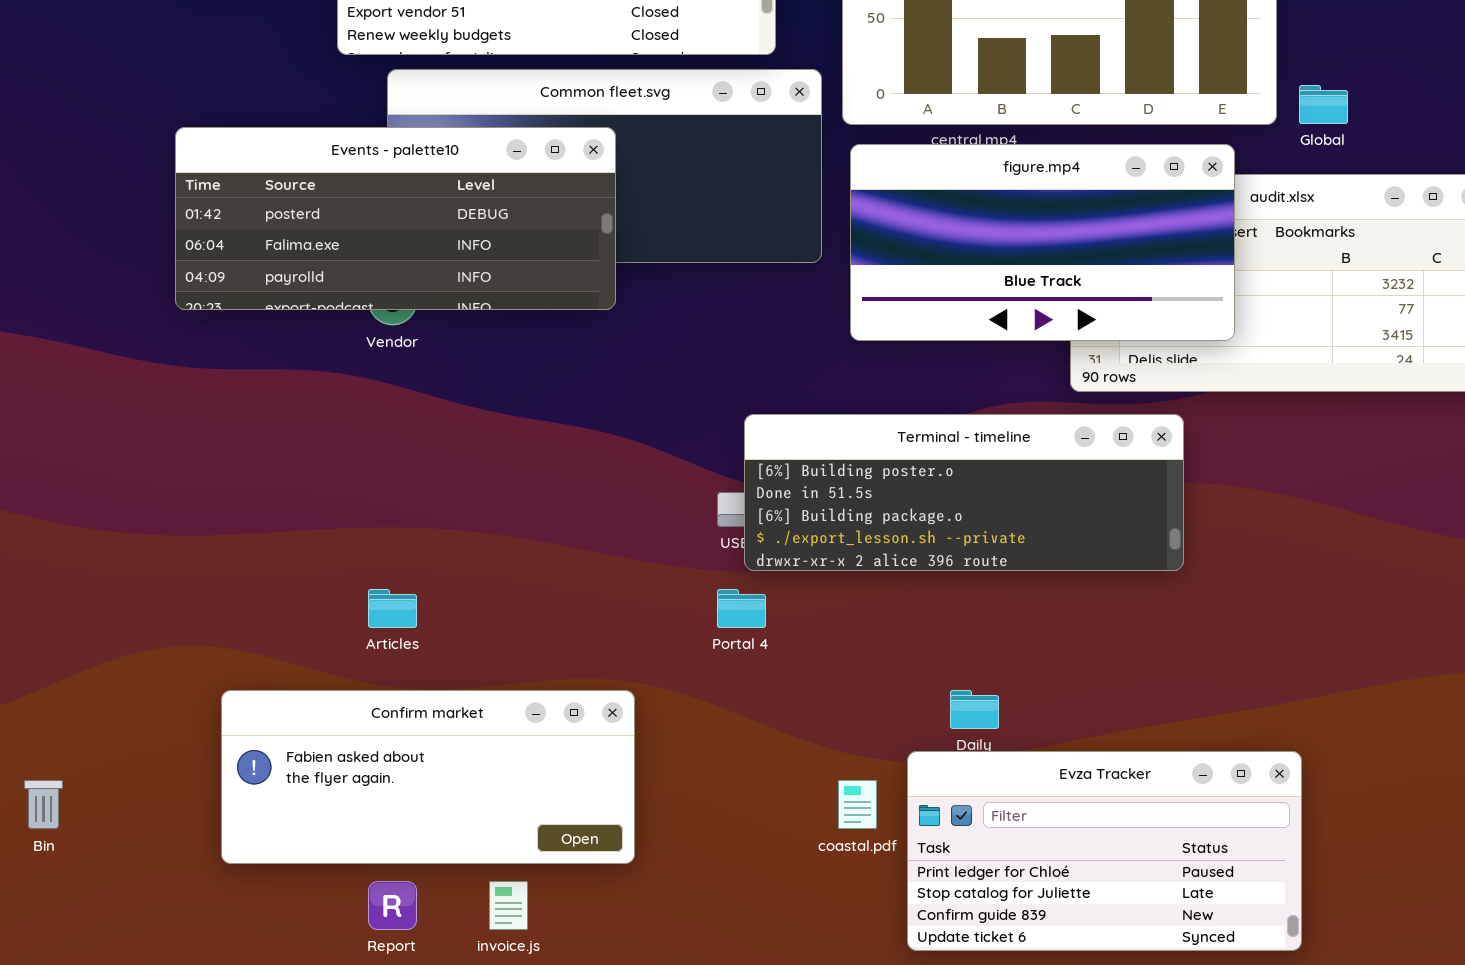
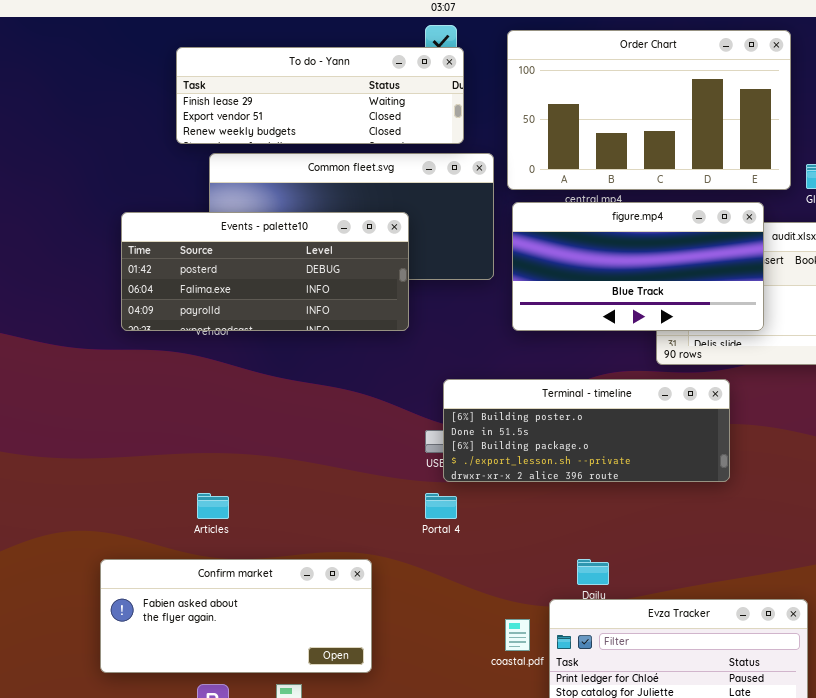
Events - palette10: [175,127,616,310] -> [121,212,409,331], moved

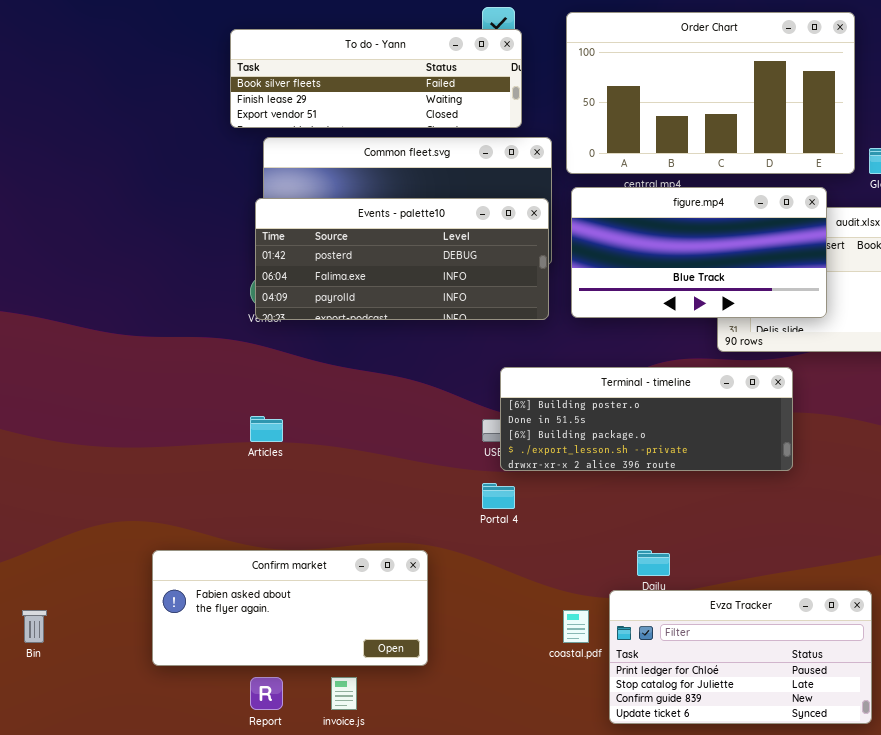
To do - Yann: [176,47,464,144] -> [230,29,522,128], scrolled up 1 row
Events - palette10: [121,212,409,331] -> [255,198,549,320], moved
Articles: [197,493,229,519] -> [250,416,283,442], moved

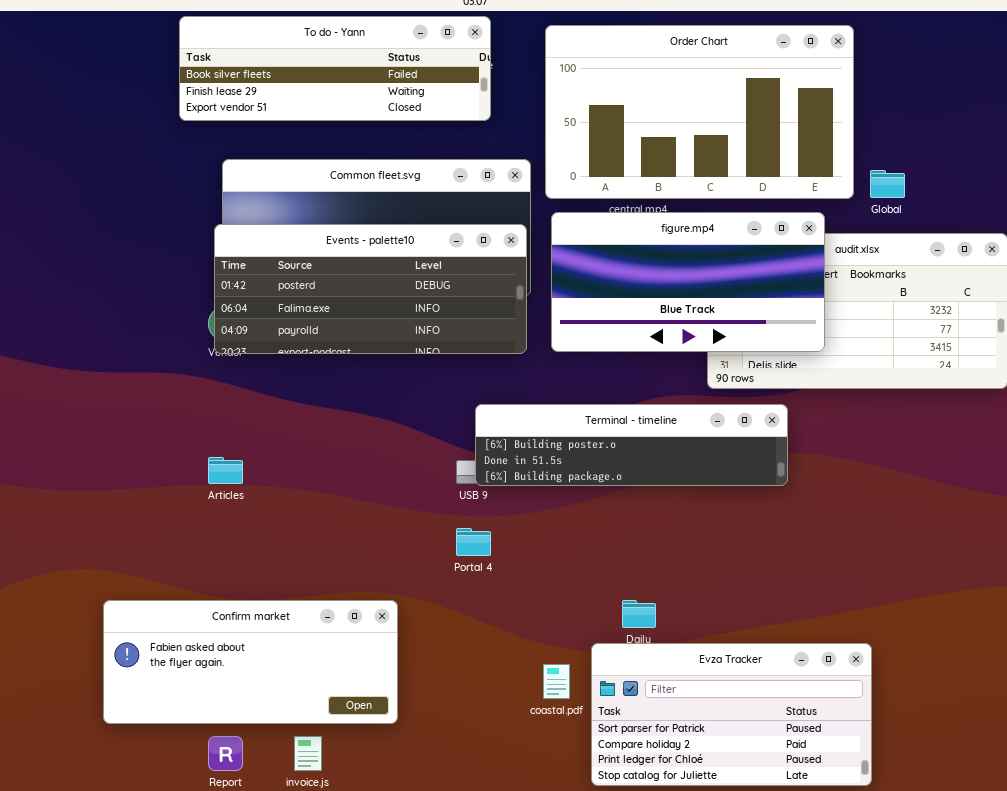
To do - Yann: [230,29,522,128] -> [179,16,491,121], moved
Terminal - timeline: [500,367,793,471] -> [475,404,788,486], resized
Evza Tracker: [609,590,872,724] -> [591,643,872,786], scrolled up 2 rows

